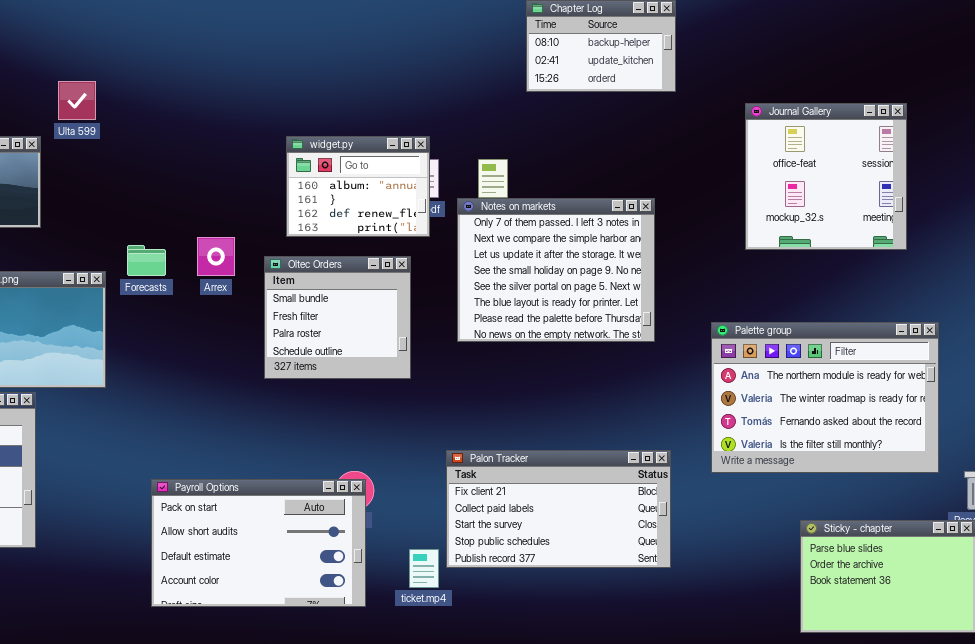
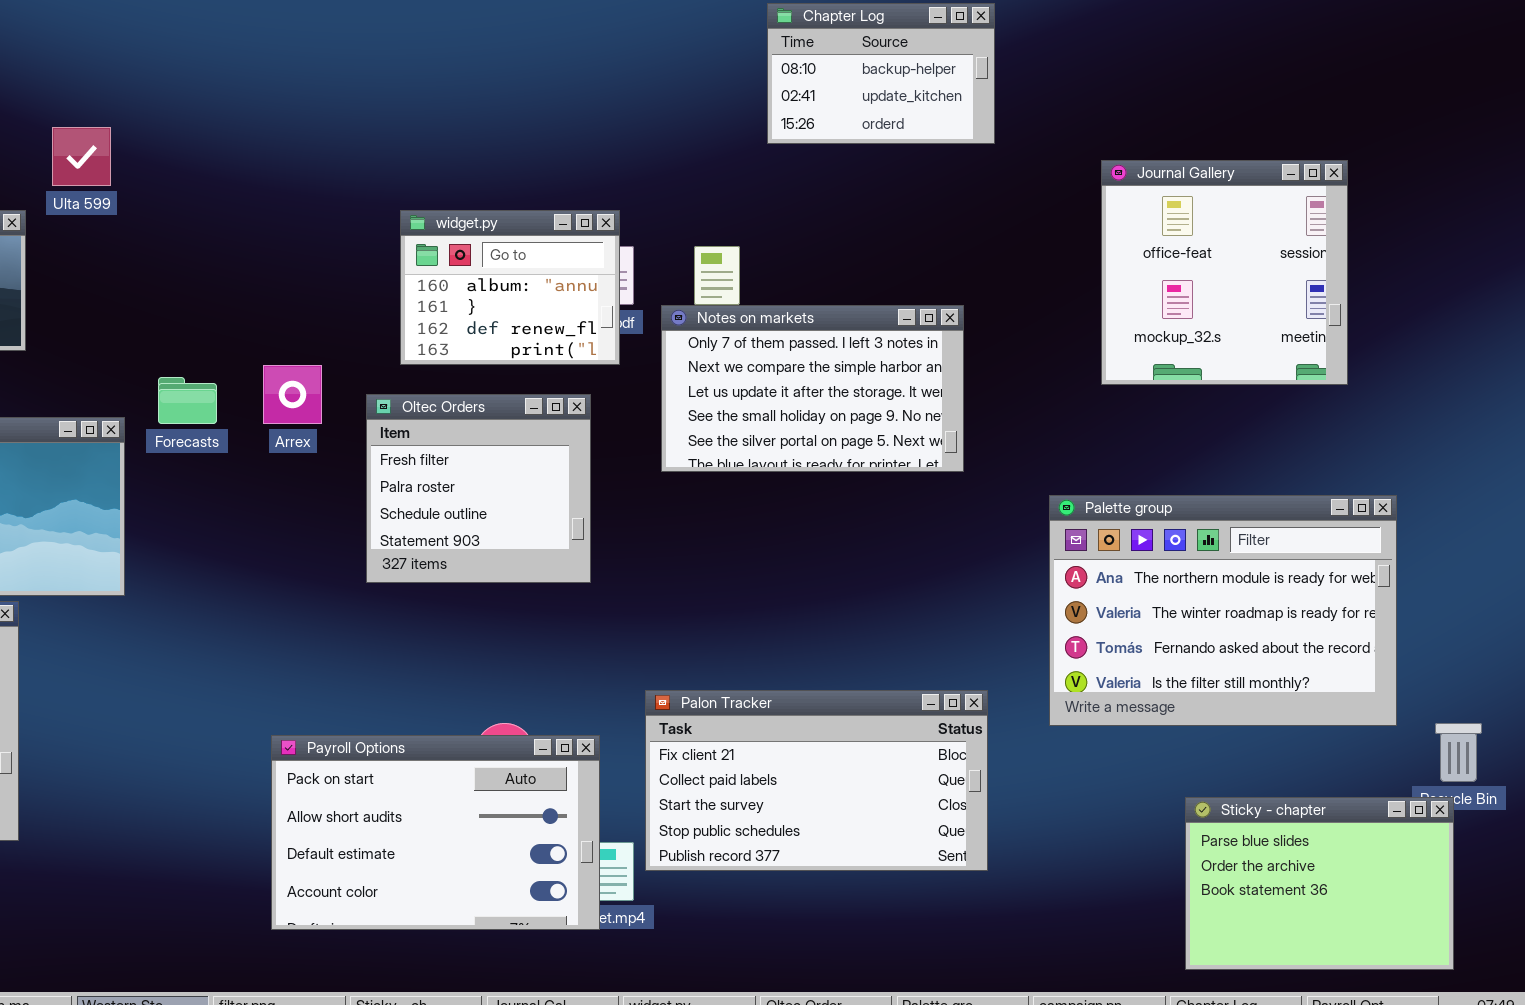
Notes on markets: [457,198,655,342] -> [661,305,964,472], resized
Oltec Orders: [264,256,411,379] -> [366,394,591,583], scrolled down 1 row
Payroll Options: [151,479,366,607] -> [271,735,600,930], moved

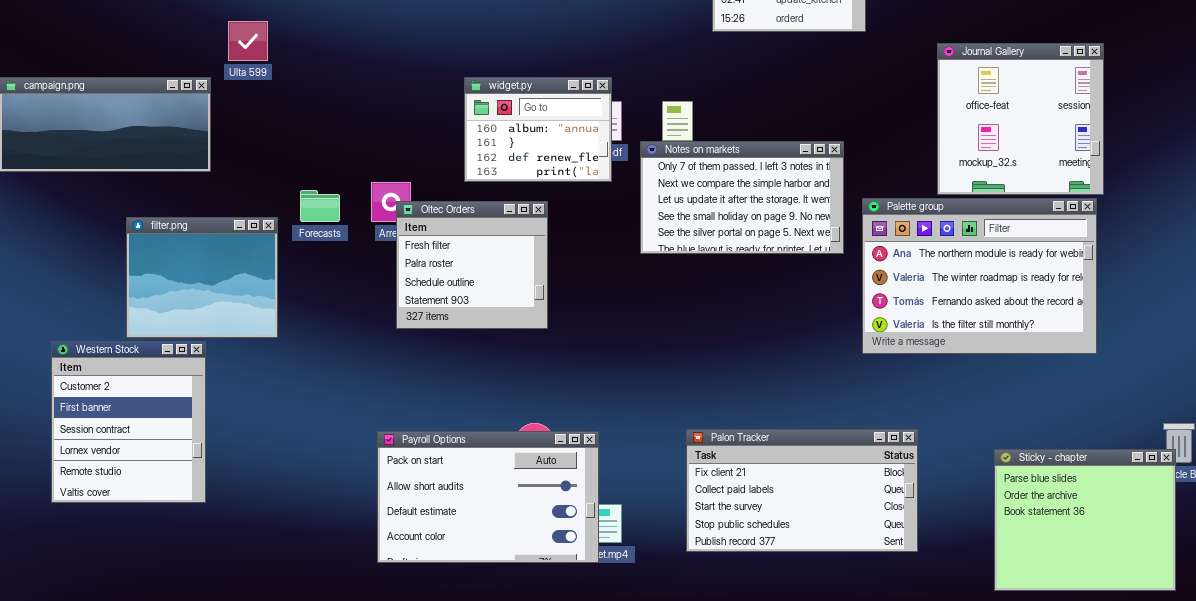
Oltec Orders: [366,394,591,583] -> [396,201,548,329], moved
Palette group: [1049,495,1397,726] -> [862,198,1097,354], moved
Palon Tracker: [645,690,988,871] -> [686,429,918,552], moved
Sticky - chapter: [1185,797,1454,970] -> [994,449,1176,591], resized

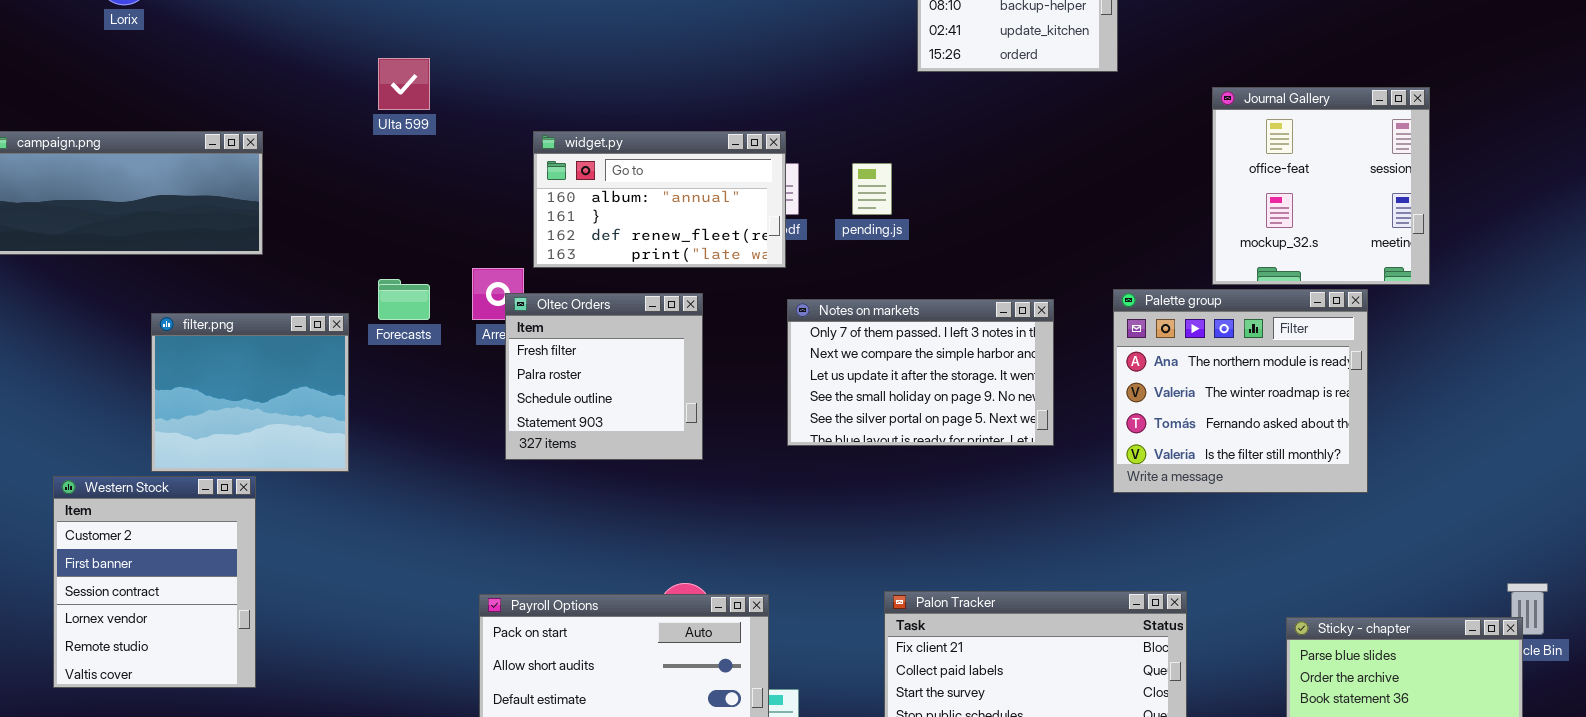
Ulta 599: [228,21,268,61] -> [378,58,430,110], moved
widget.py: [464,77,612,182] -> [533,131,786,268], resized
Notes on markets: [640,141,844,254] -> [787,299,1054,446], moved
Palette group: [862,198,1097,354] -> [1113,289,1368,493], resized

